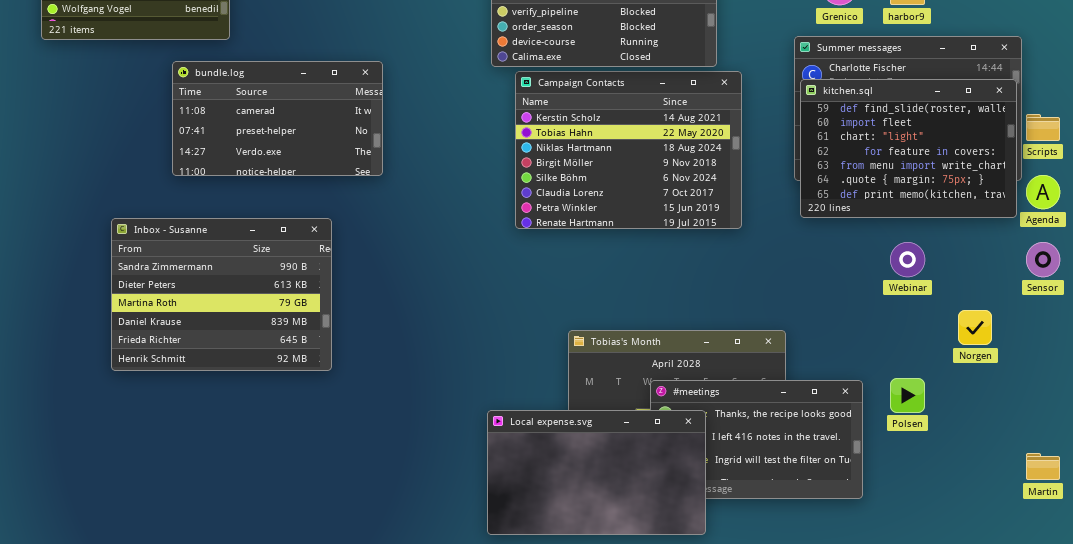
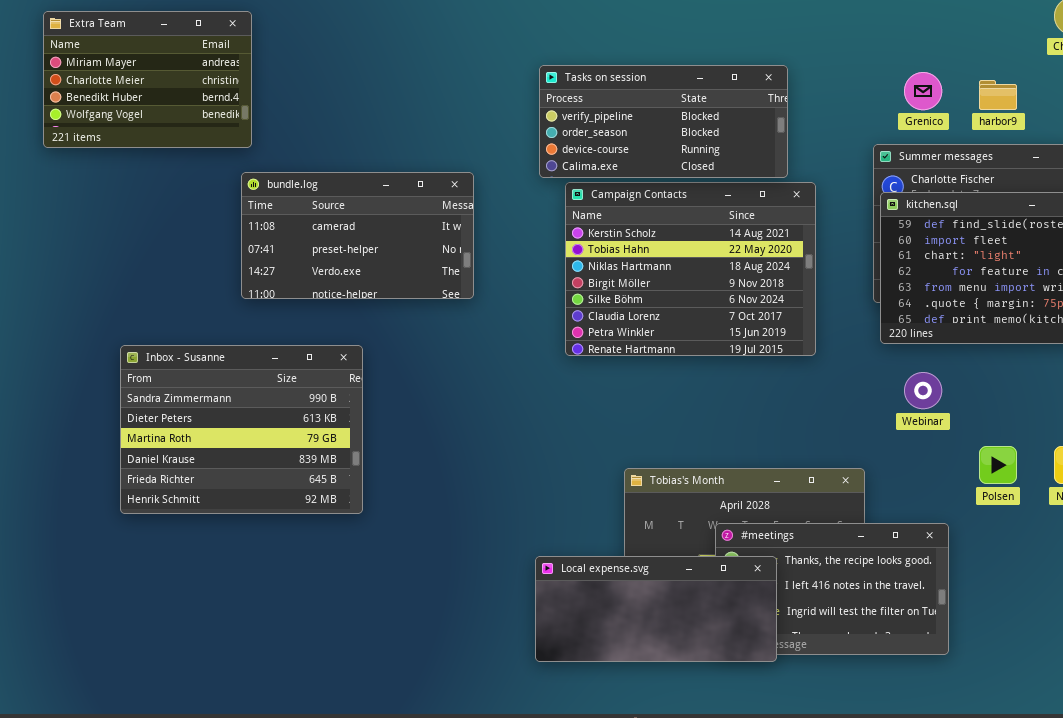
bundle.log: [172,61,383,176] -> [241,172,474,299], moved
Webinar: [890,242,925,277] -> [904,372,942,409], moved
Polsen: [890,378,925,413] -> [979,446,1017,484], moved
Local expense.svg: [487,410,706,535] -> [535,556,777,662], resized

